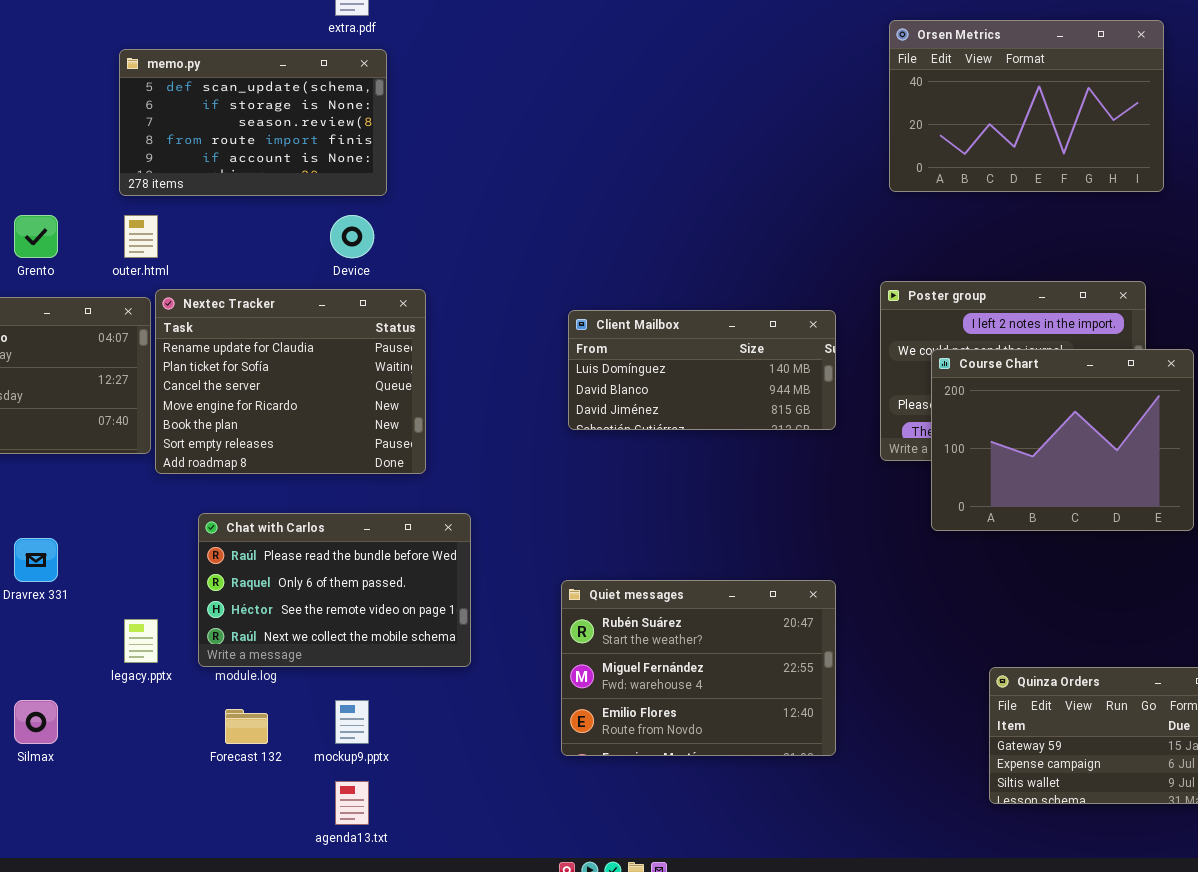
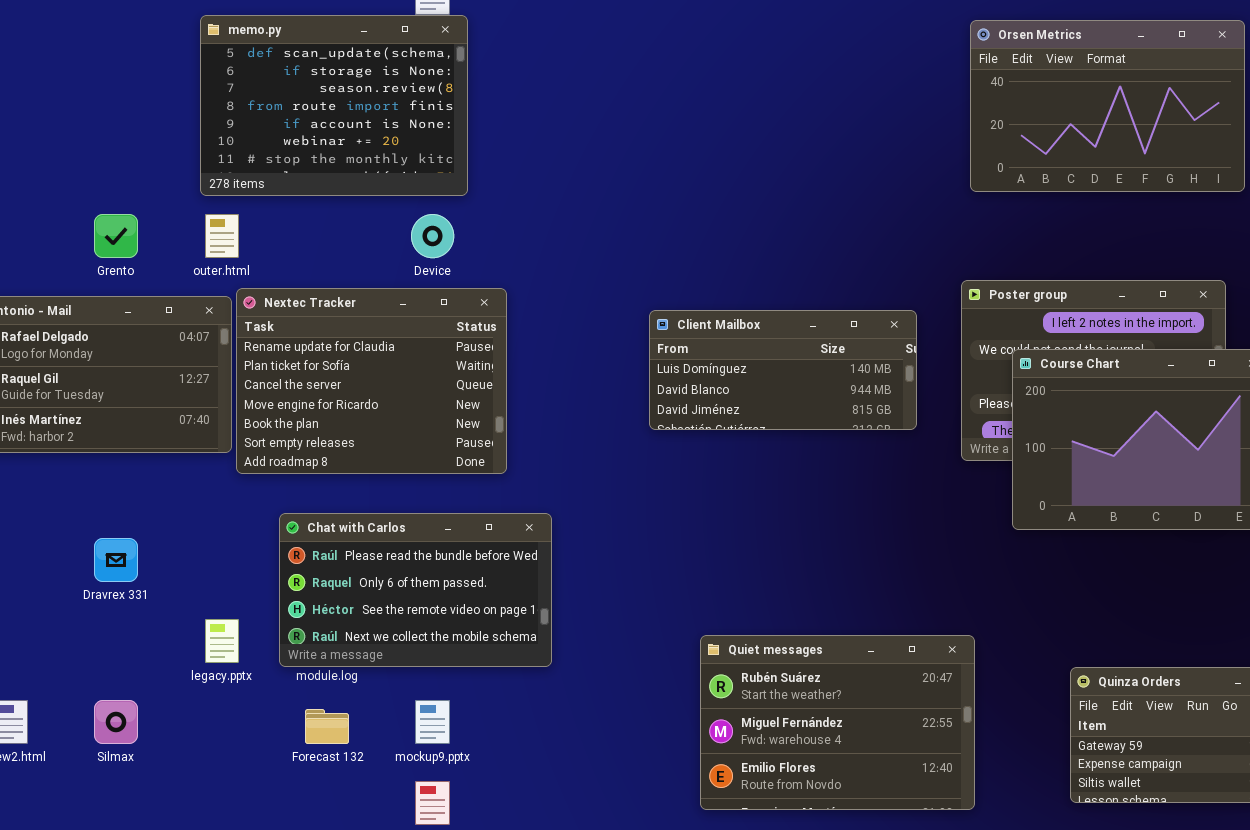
memo.py: [119,49,387,196] -> [200,15,468,196], resized
Quiet messages: [561,580,836,756] -> [700,635,975,810], moved

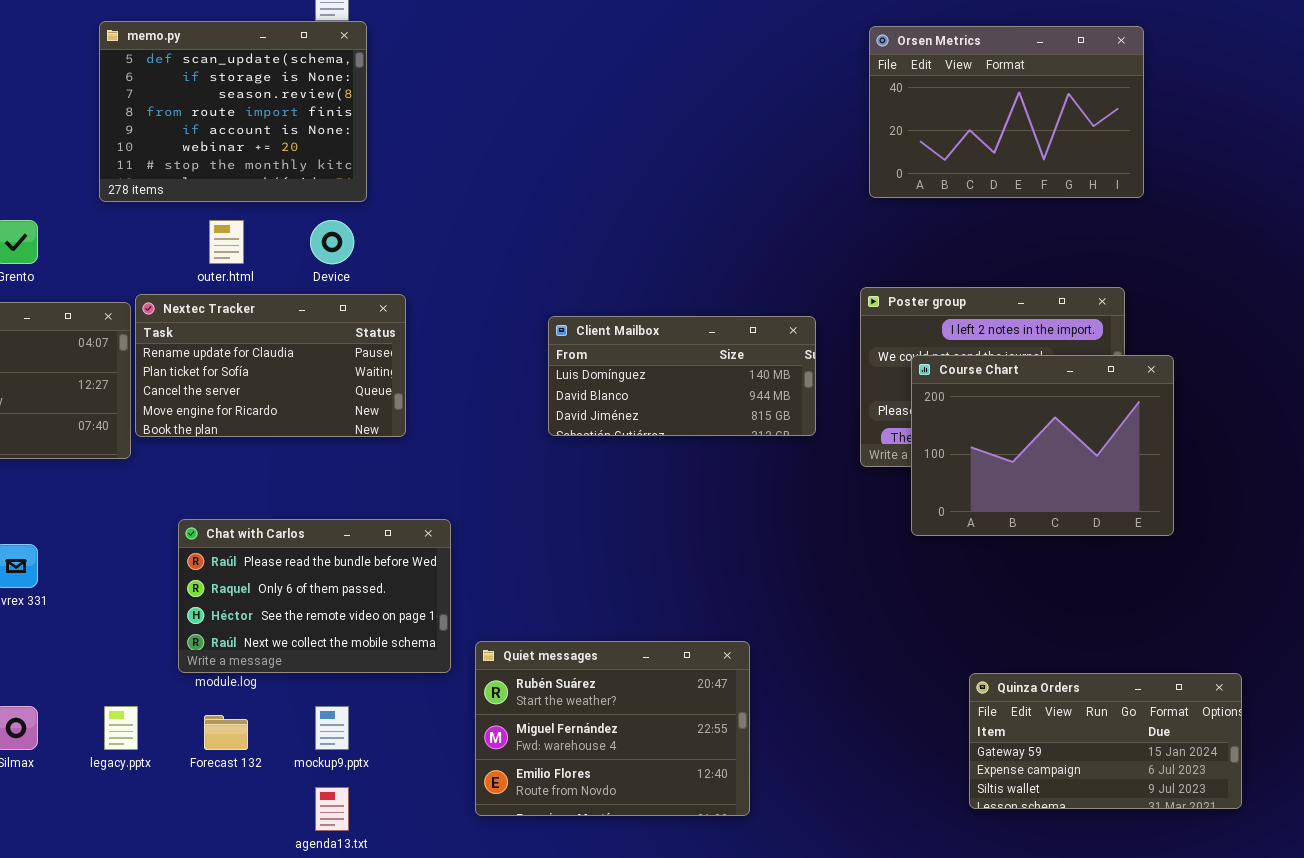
outer.html: [205,214,239,258] -> [209,220,244,264], moved
Nextec Tracker: [236,288,507,474] -> [135,294,406,437], resized
legacy.pptx: [205,619,239,663] -> [104,706,138,750], moved
Quiet messages: [700,635,975,810] -> [475,641,750,816], moved

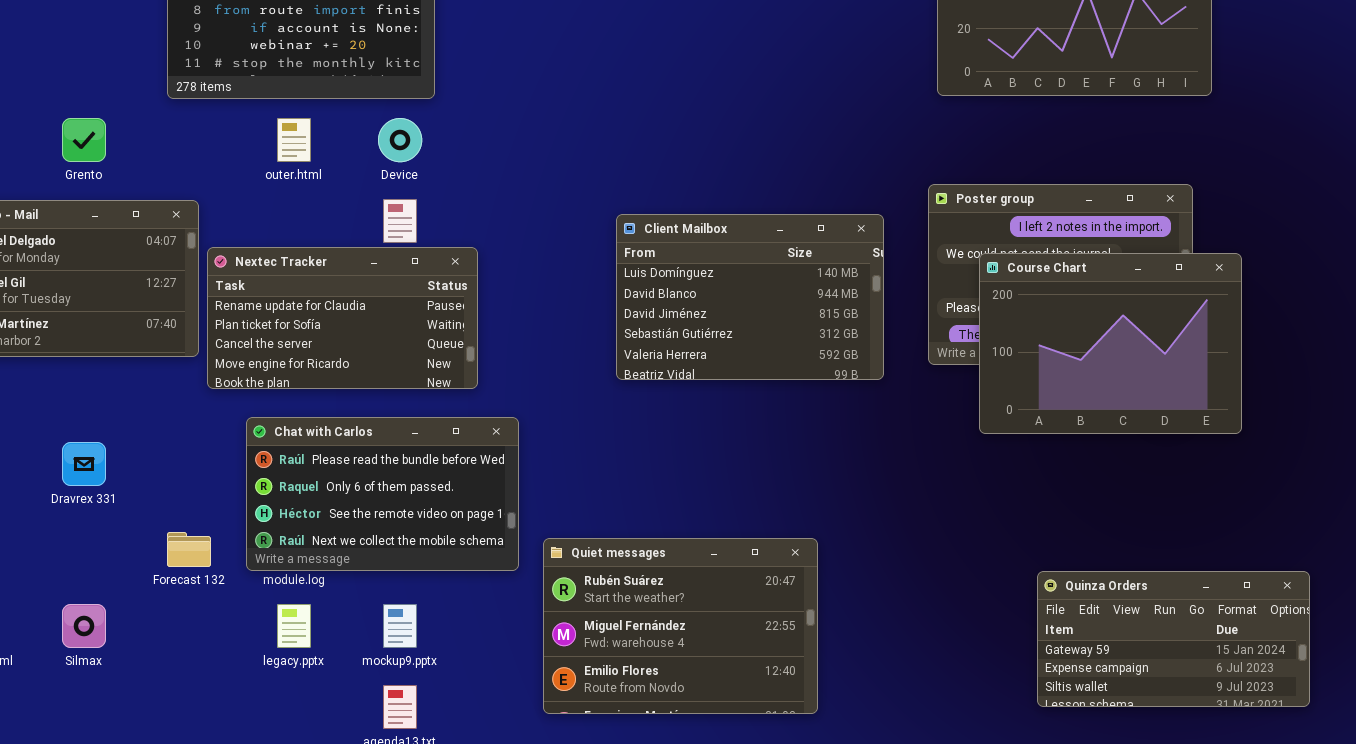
Nextec Tracker: [135,294,406,437] -> [207,247,478,389], moved
Client Mailbox: [548,316,816,436] -> [616,214,884,380], resized
legacy.pptx: [104,706,138,750] -> [277,604,311,648], moved
Forecast 132: [204,715,248,750] -> [167,532,211,567], moved

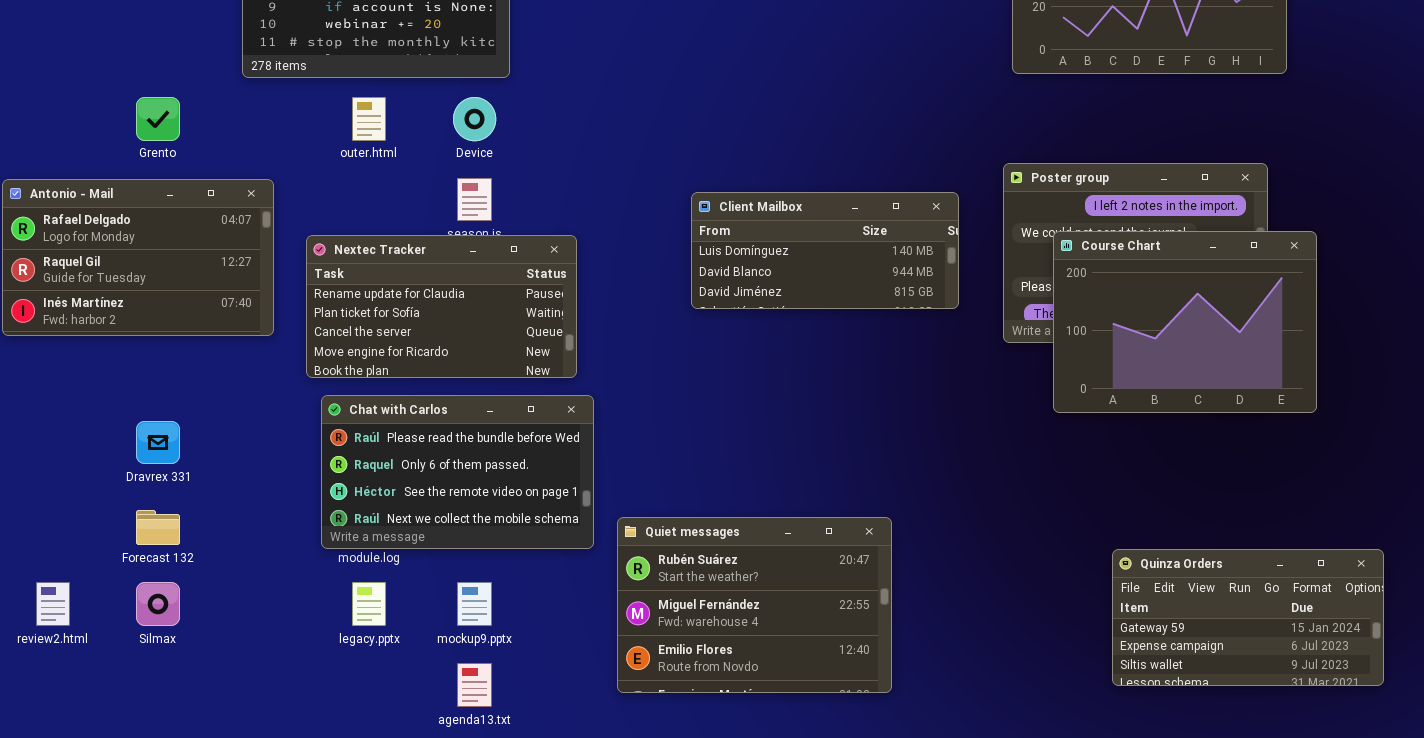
Client Mailbox: [616,214,884,380] -> [691,192,959,309], resized
Nextec Tracker: [207,247,478,389] -> [306,235,577,378], moved
Forecast 132: [167,532,211,567] -> [136,510,180,545], moved

